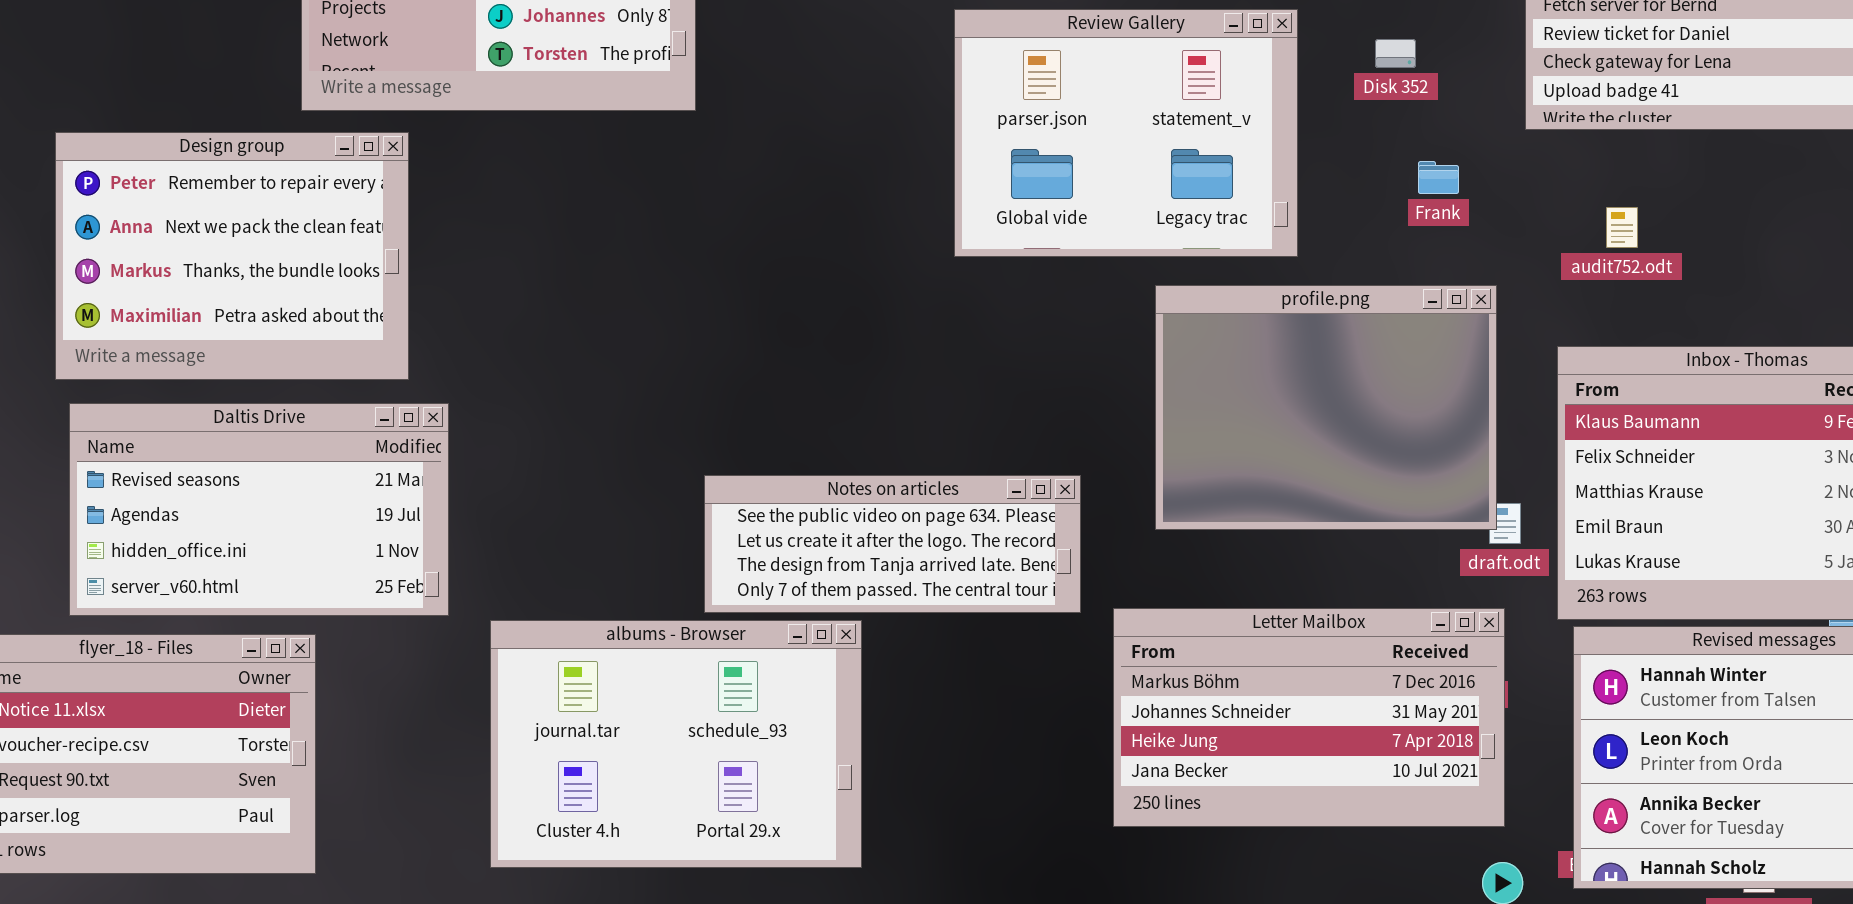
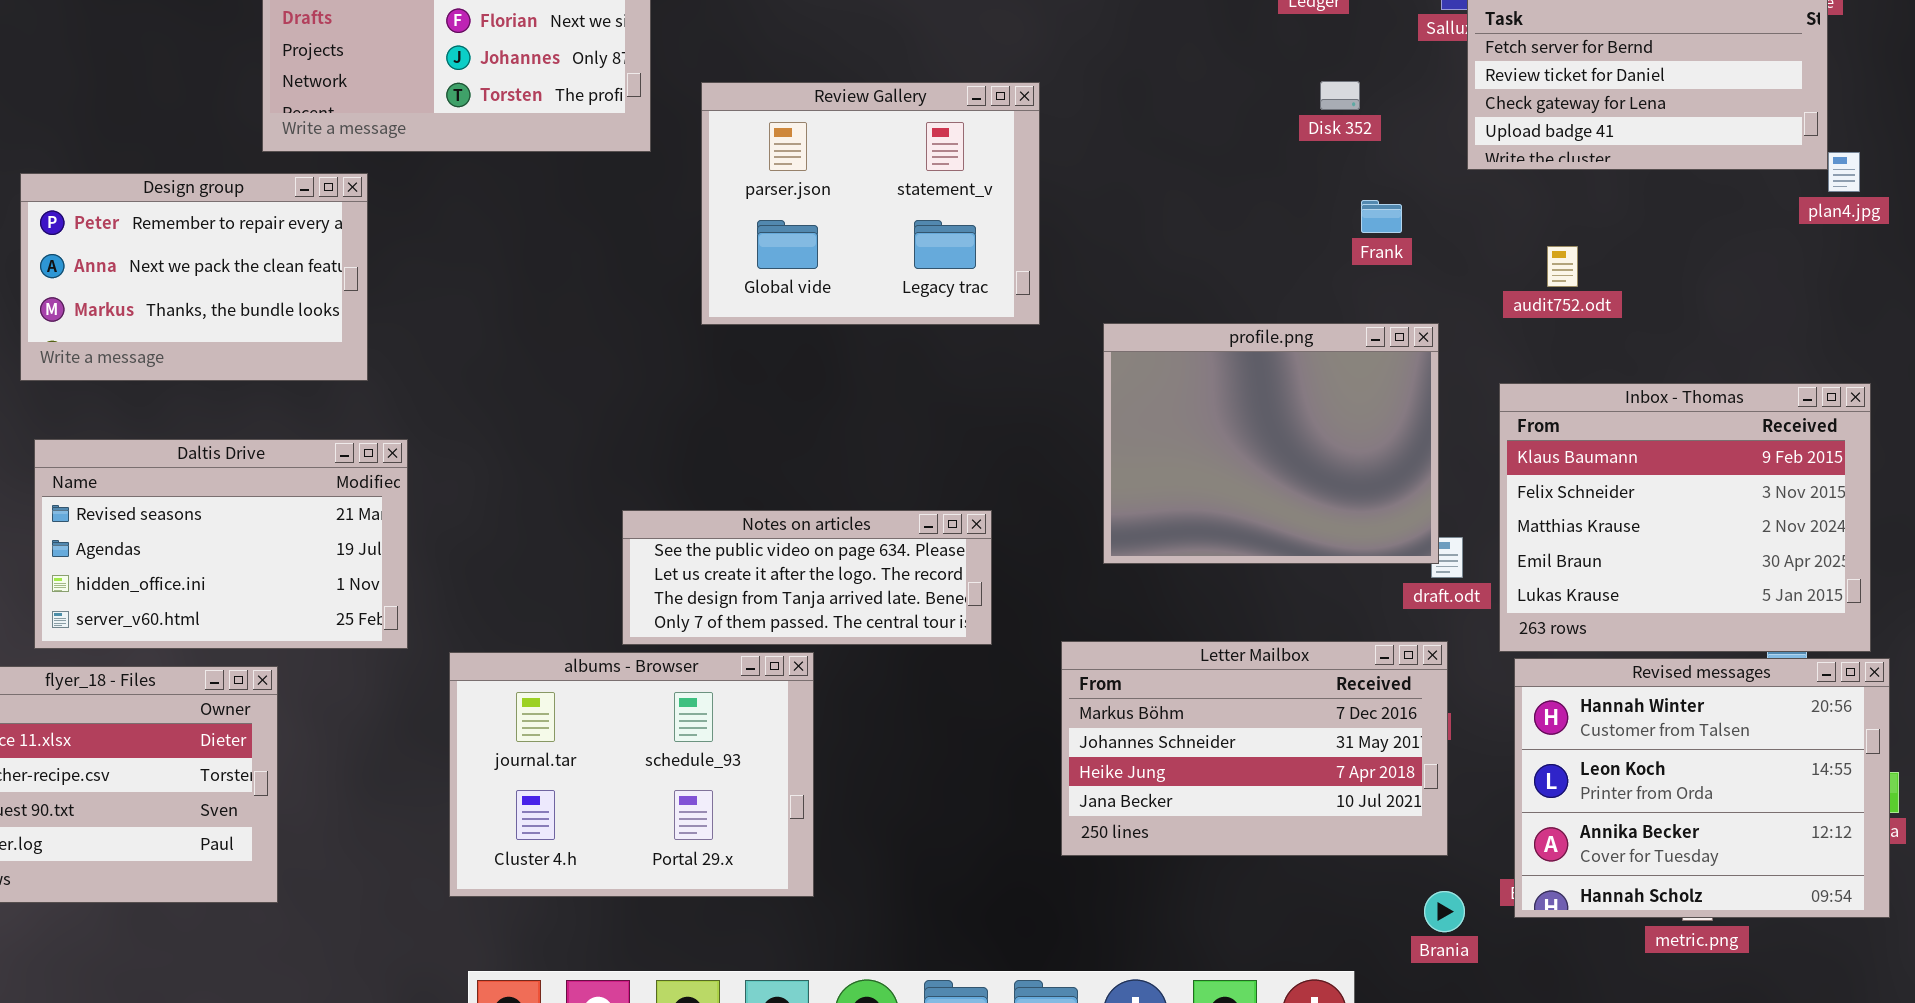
Review Gallery: [954,9,1298,257] -> [701,82,1040,325], moved
Design group: [55,132,409,380] -> [20,173,368,381], resized
Notes on articles: [704,475,1081,613] -> [622,510,992,645], moved

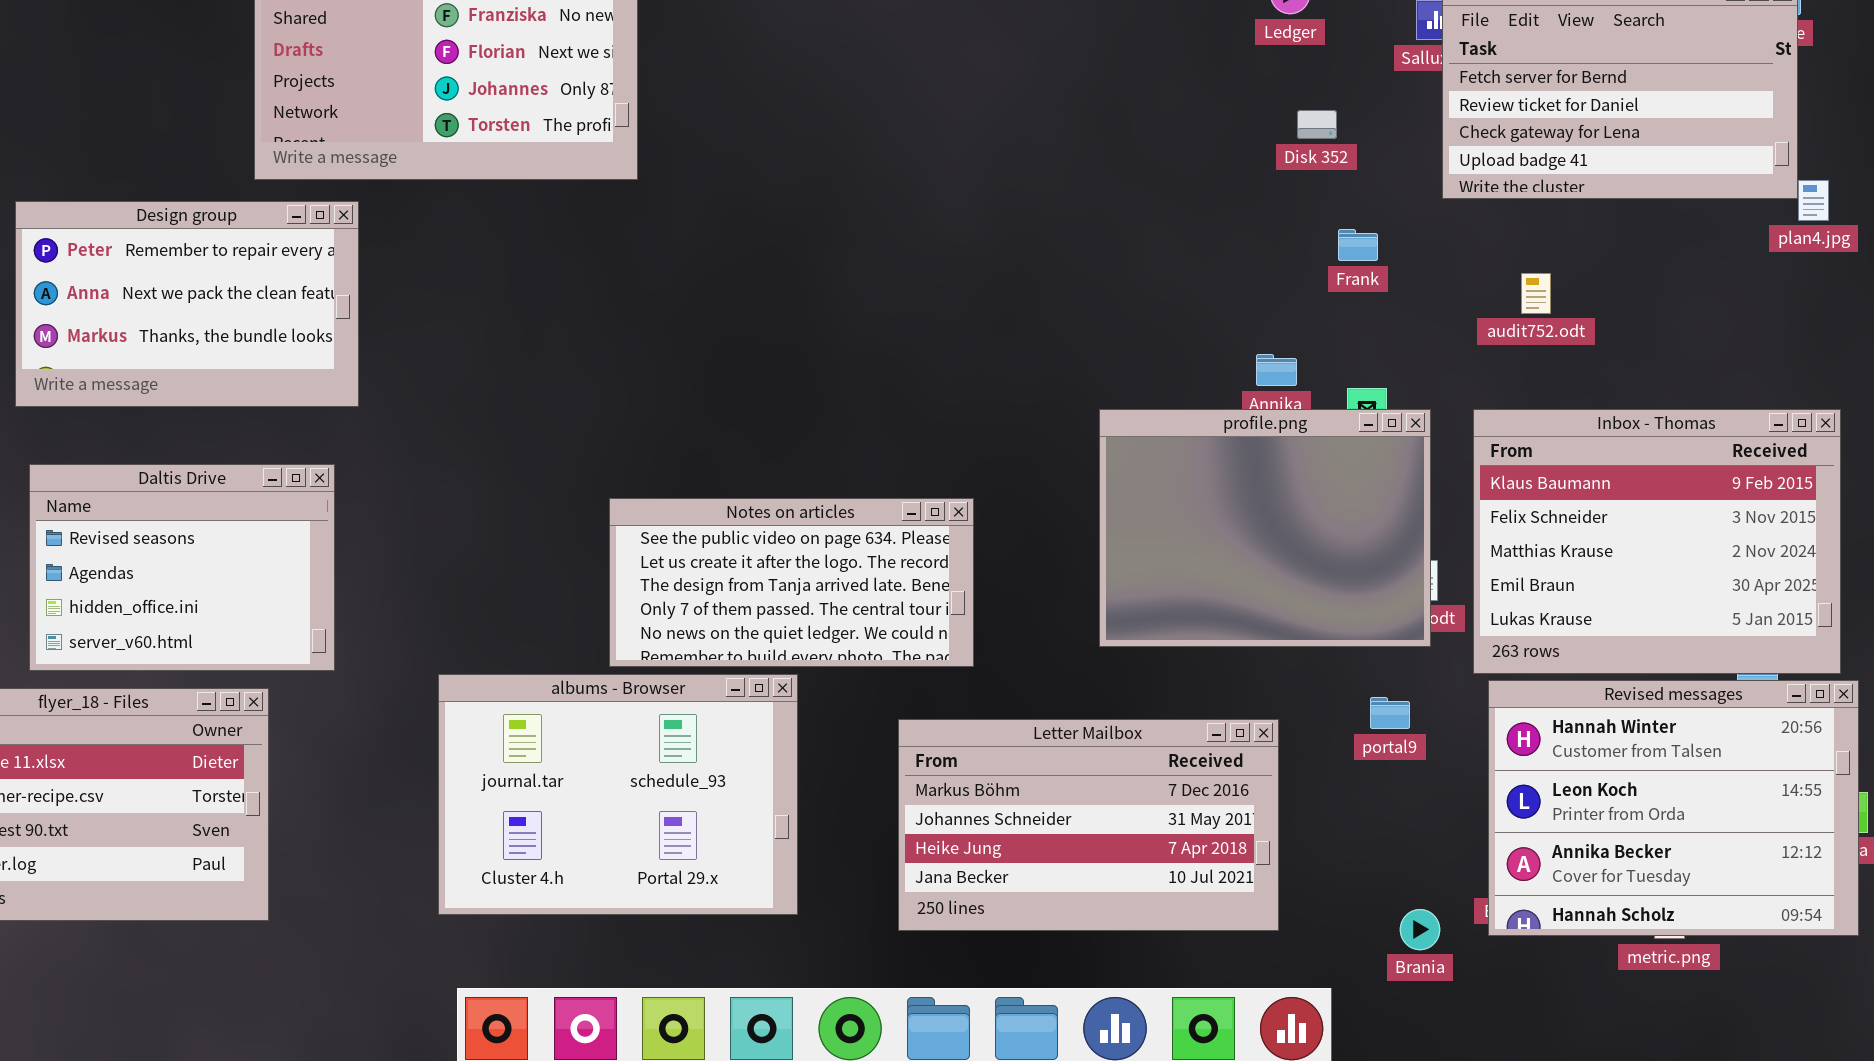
Review Gallery: [701,82,1040,325] -> none, closed
profile.png: [1103,323,1439,564] -> [1099,409,1431,647], moved
Daltis Drive: [34,439,408,649] -> [29,464,335,671], resized
Notes on articles: [622,510,992,645] -> [609,498,974,667], resized
Letter Mailbox: [1061,641,1448,856] -> [898,719,1279,931], moved

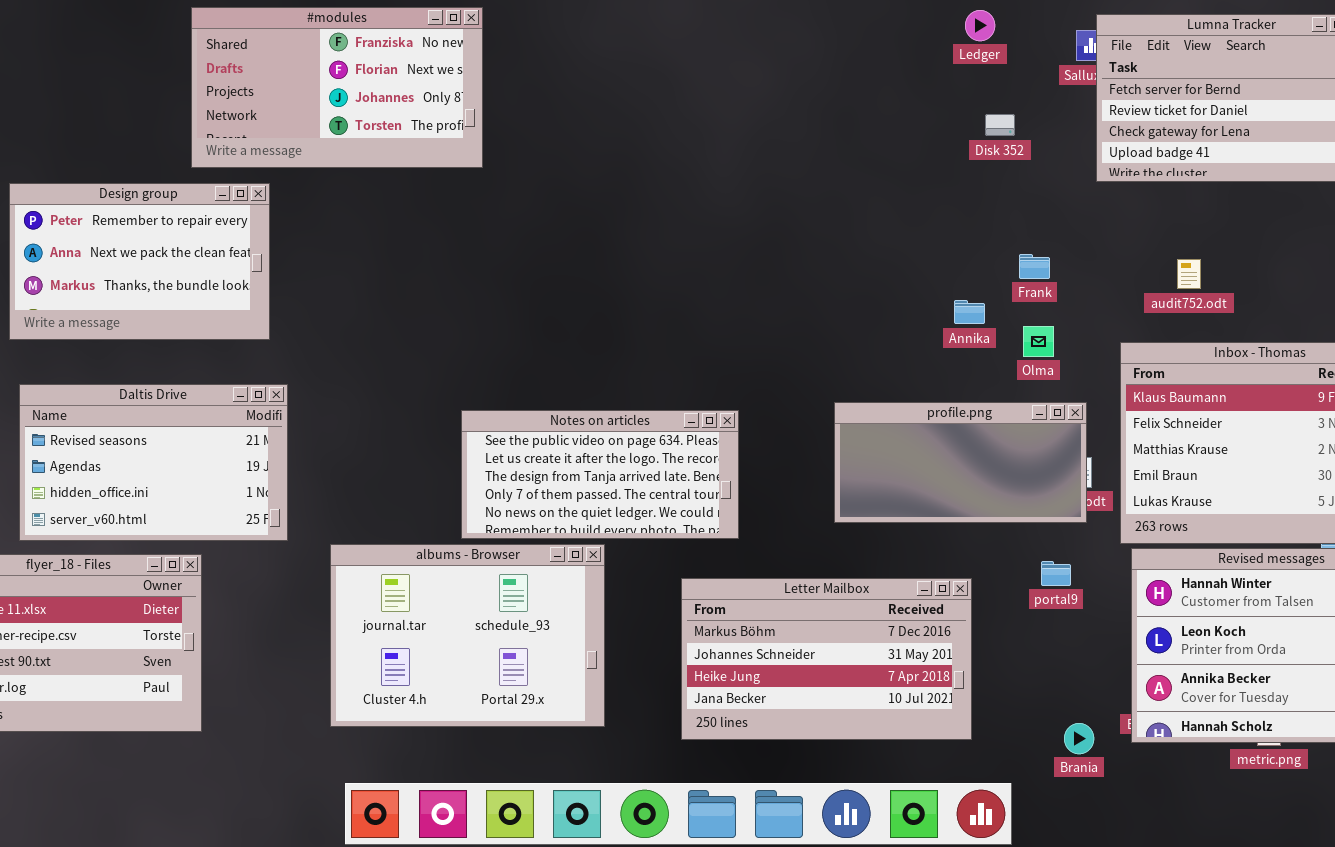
Frank: [1338,229,1378,261] -> [1019,254,1050,279], moved
audit752.odt: [1521,273,1551,314] -> [1177,259,1201,289], moved
profile.png: [1099,409,1431,647] -> [834,402,1087,523], resized
Daltis Drive: [29,464,335,671] -> [19,384,288,541], resized

